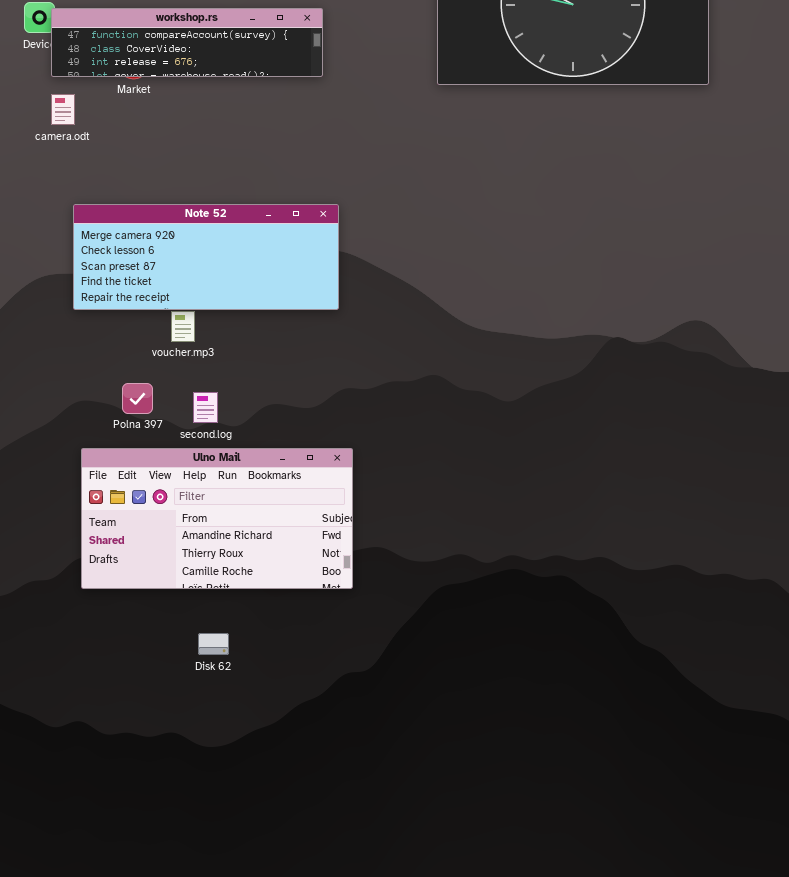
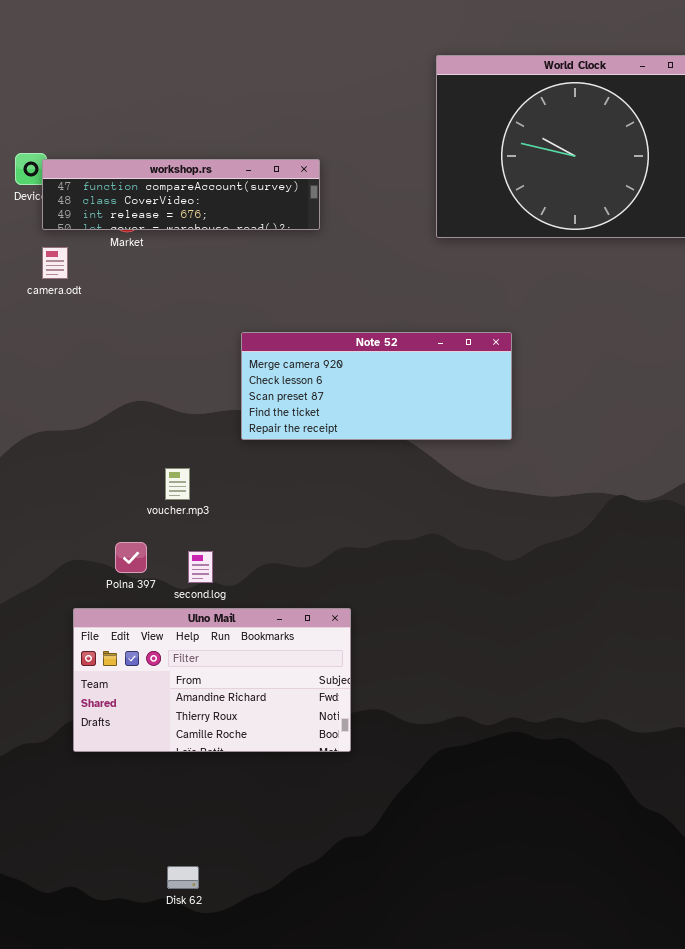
Note 52: [73,204,339,310] -> [241,332,512,440], moved
Disk 62: [198,633,229,655] -> [167,866,199,889], moved

